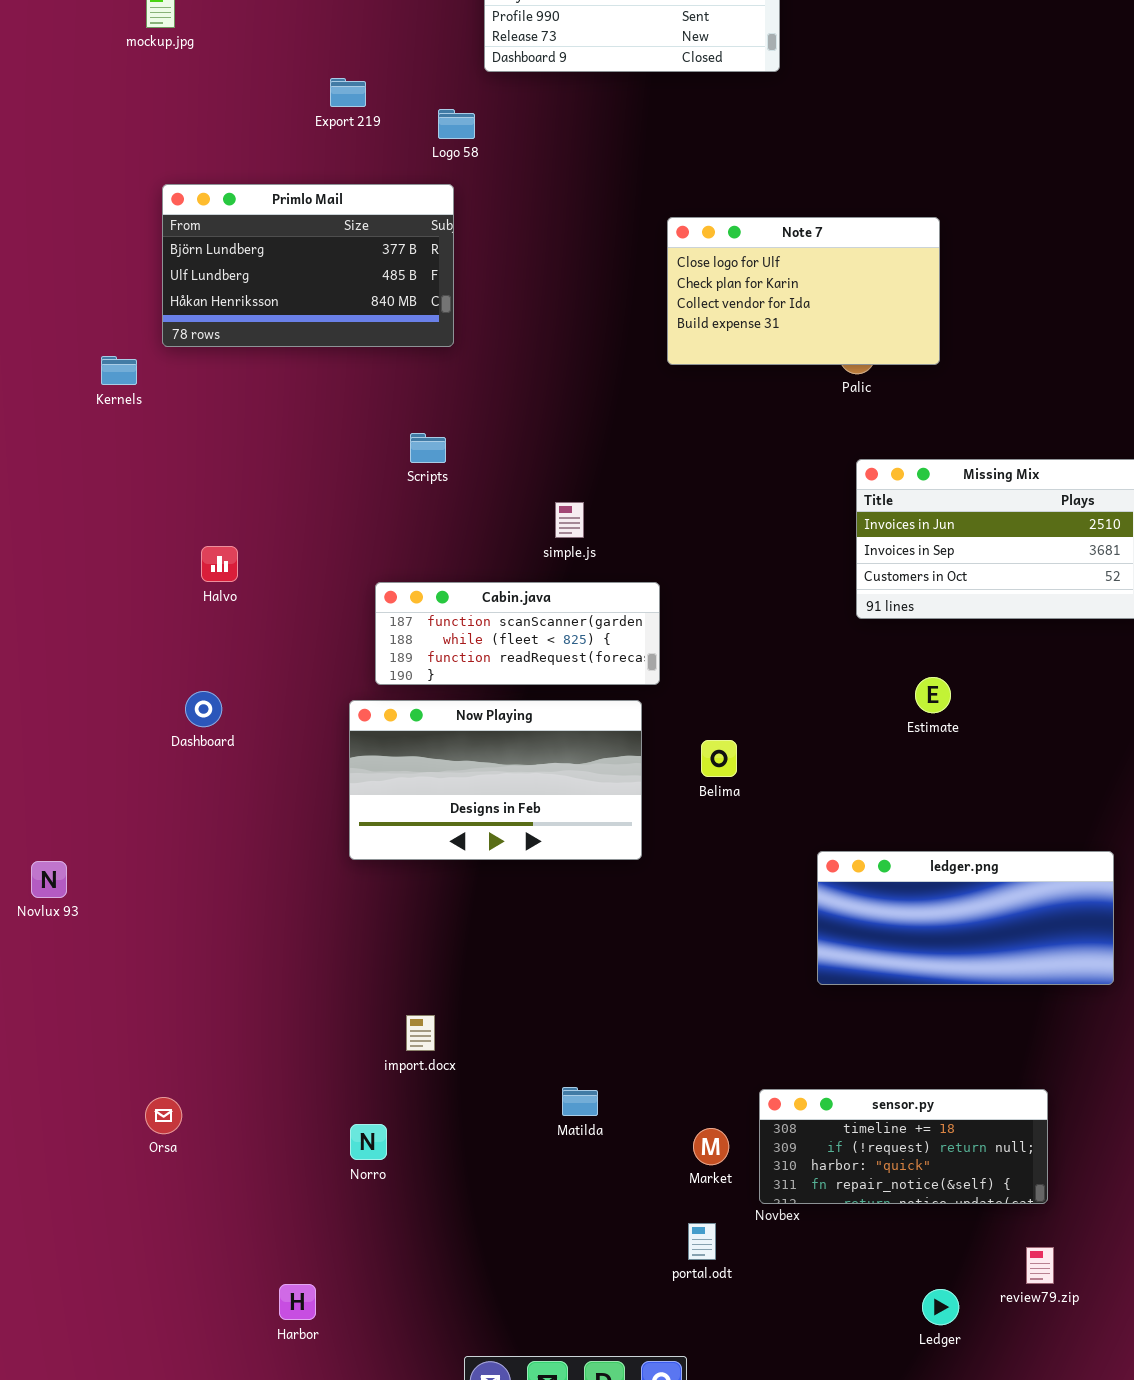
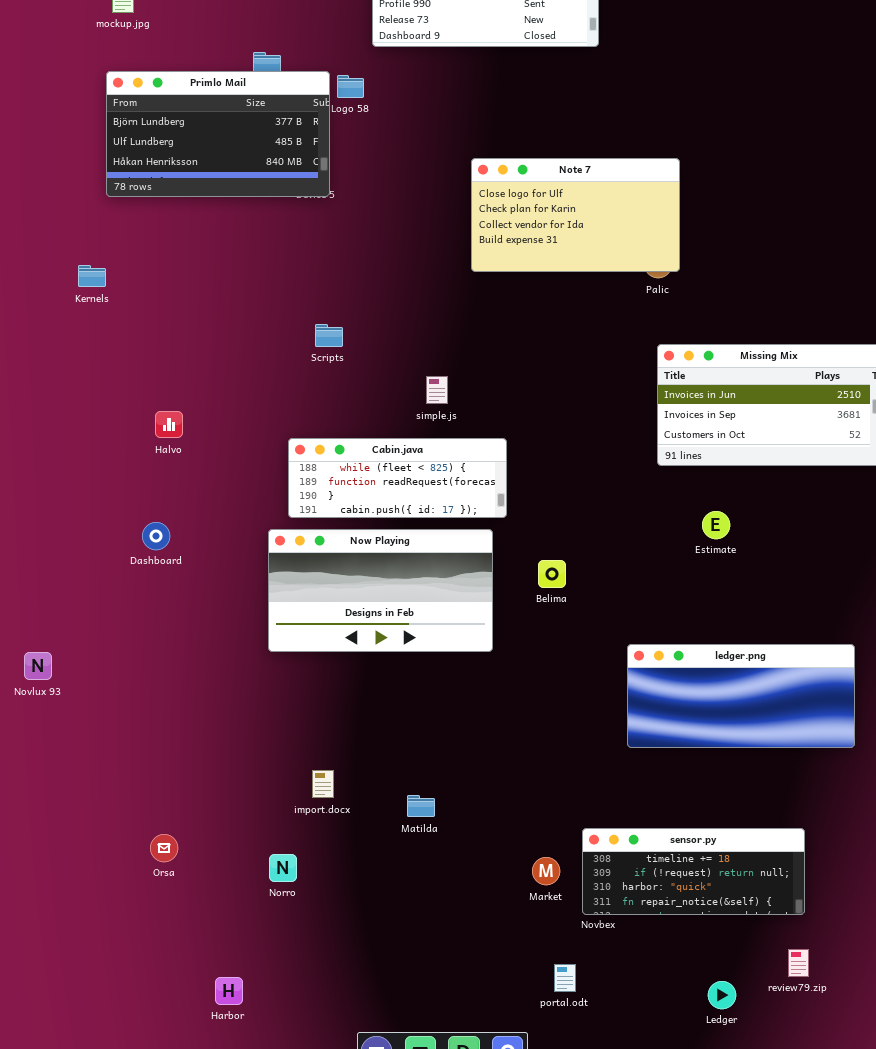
Primlo Mail: [162,184,454,347] -> [106,71,330,197], moved
Note 7: [667,217,940,365] -> [471,158,680,272], moved
Cabin.java: [375,582,660,685] -> [288,438,507,518], scrolled down 1 row
Matilda: [562,1087,598,1116] -> [407,795,435,817], moved
Orsa: [145,1097,182,1134] -> [150,834,178,862], moved
portal.odt: [688,1223,716,1260] -> [554,964,576,992], moved

